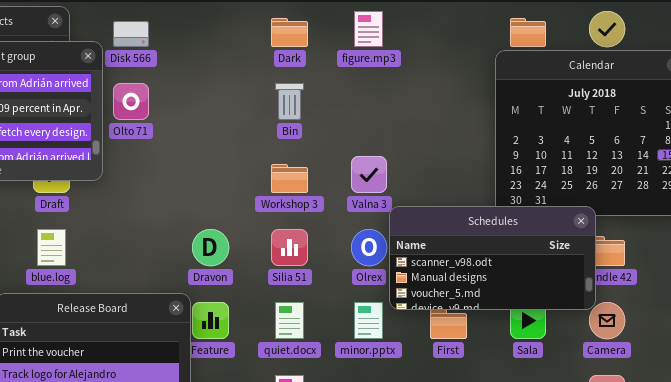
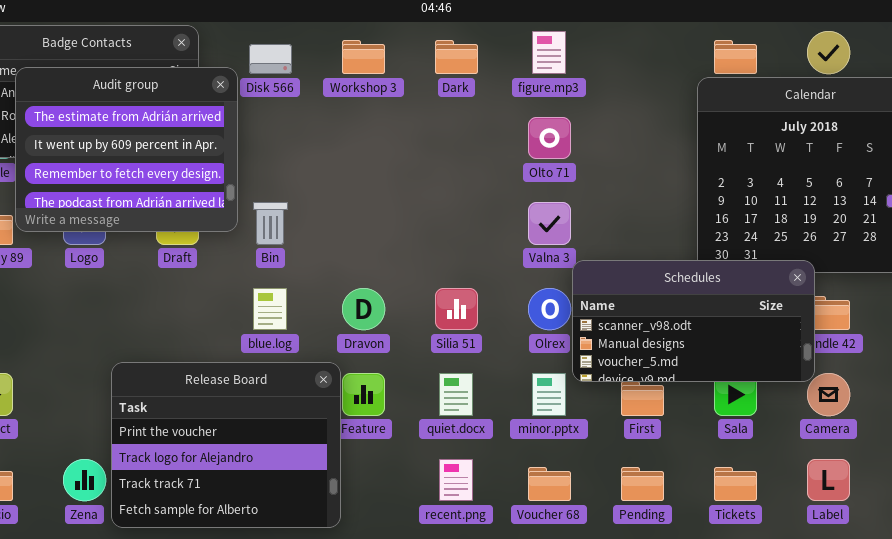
Olto 71: [113,83,149,120] -> [528,117,571,159], moved
Bin: [275,83,304,120] -> [253,202,288,245], moved
Workshop 3: [271,164,308,193] -> [342,40,385,74], moved
blue.log: [37,229,66,266] -> [253,288,287,330], moved

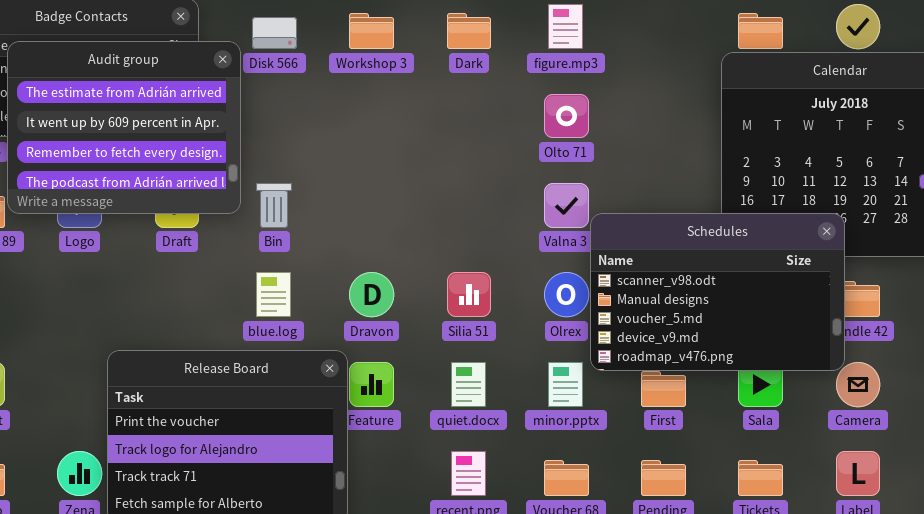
Schedules: [572,260,815,382] -> [590,213,845,371], resized

